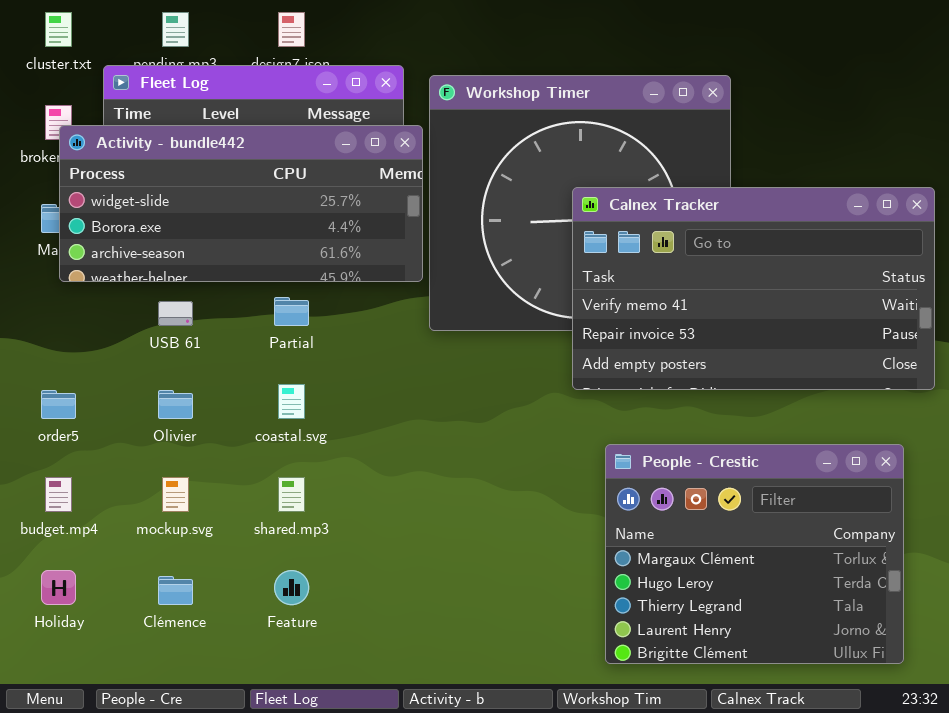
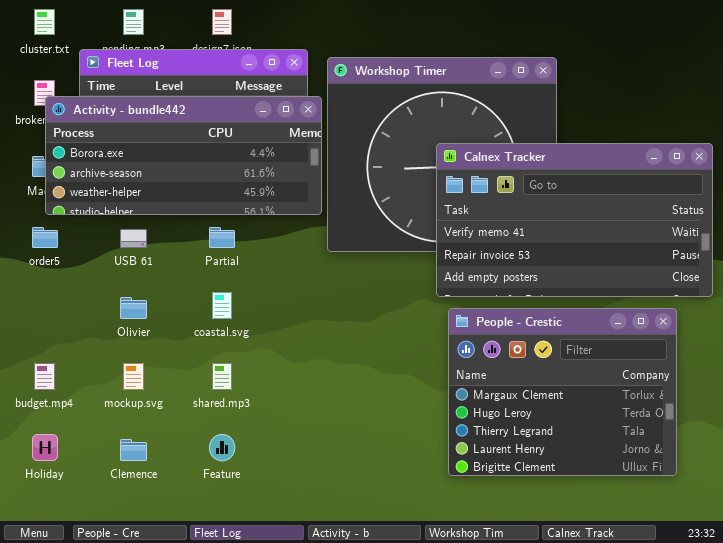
Activity - bundle442: [59,125,423,282] -> [45,96,322,215], scrolled down 1 row
order5: [41,390,76,419] -> [32,227,58,248], moved
People - Crestic: [605,444,904,664] -> [448,308,677,476], moved

